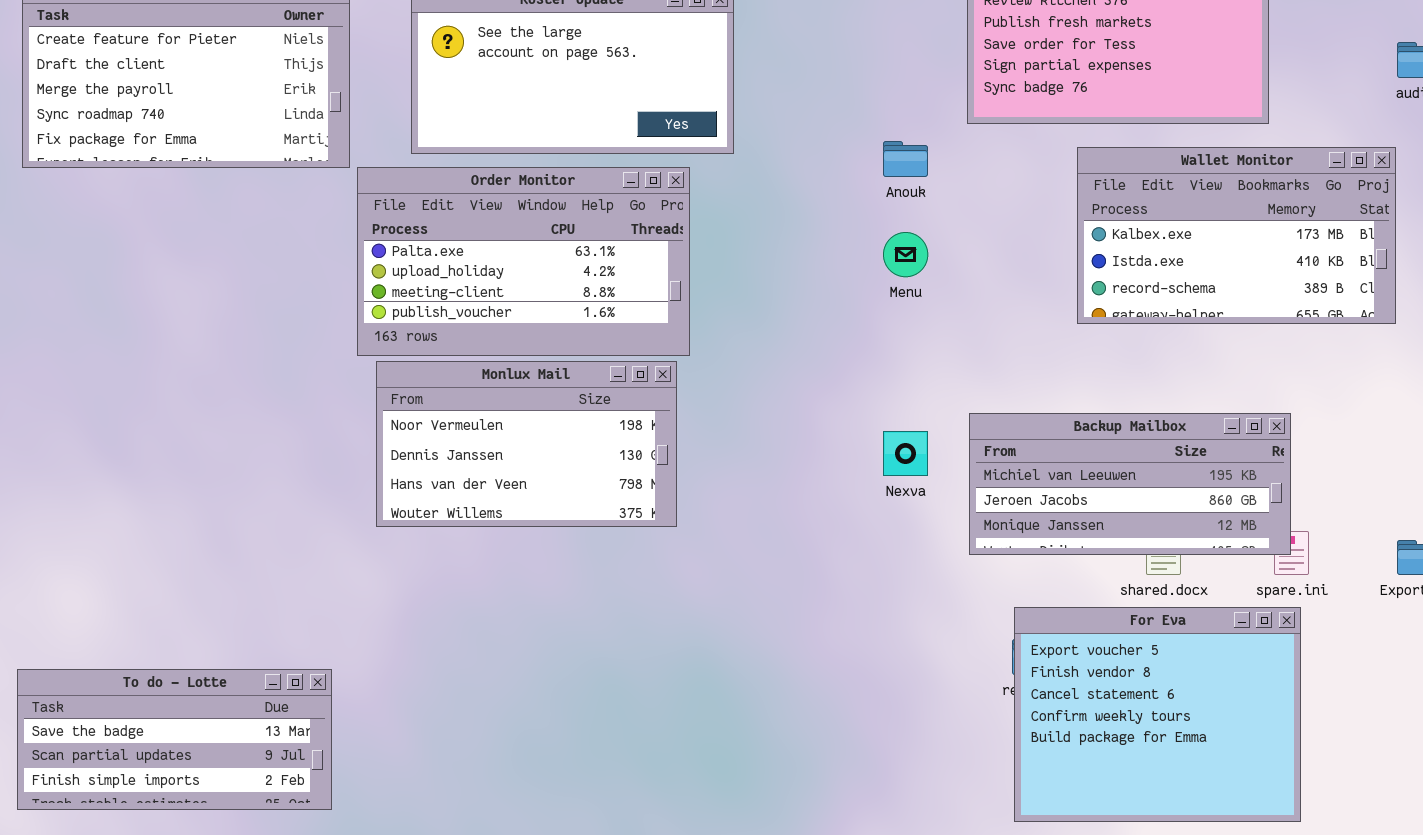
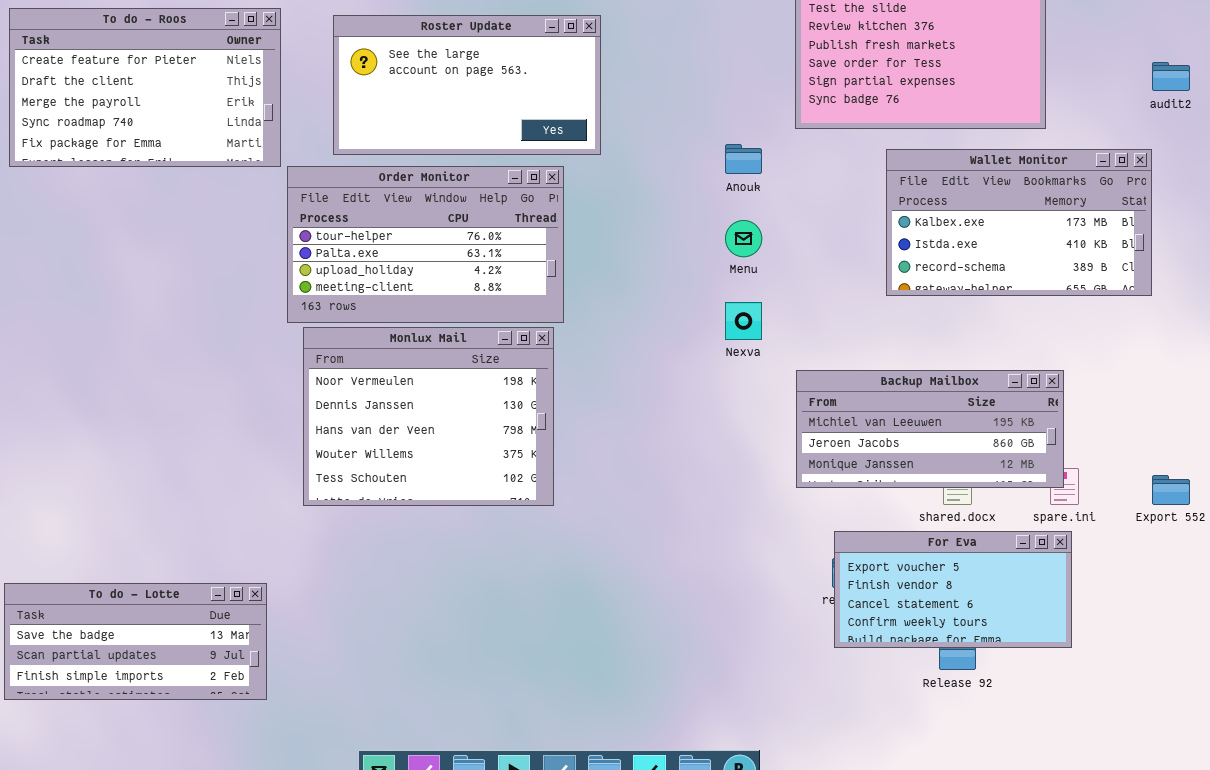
Order Monitor: [357,167,690,356] -> [287,166,564,323], scrolled up 1 row
Monlux Mail: [376,361,677,527] -> [303,327,554,506], resized
Nexva: [883,431,928,476] -> [725,302,762,340], moved
For Eva: [1014,607,1301,822] -> [834,531,1072,648], resized

